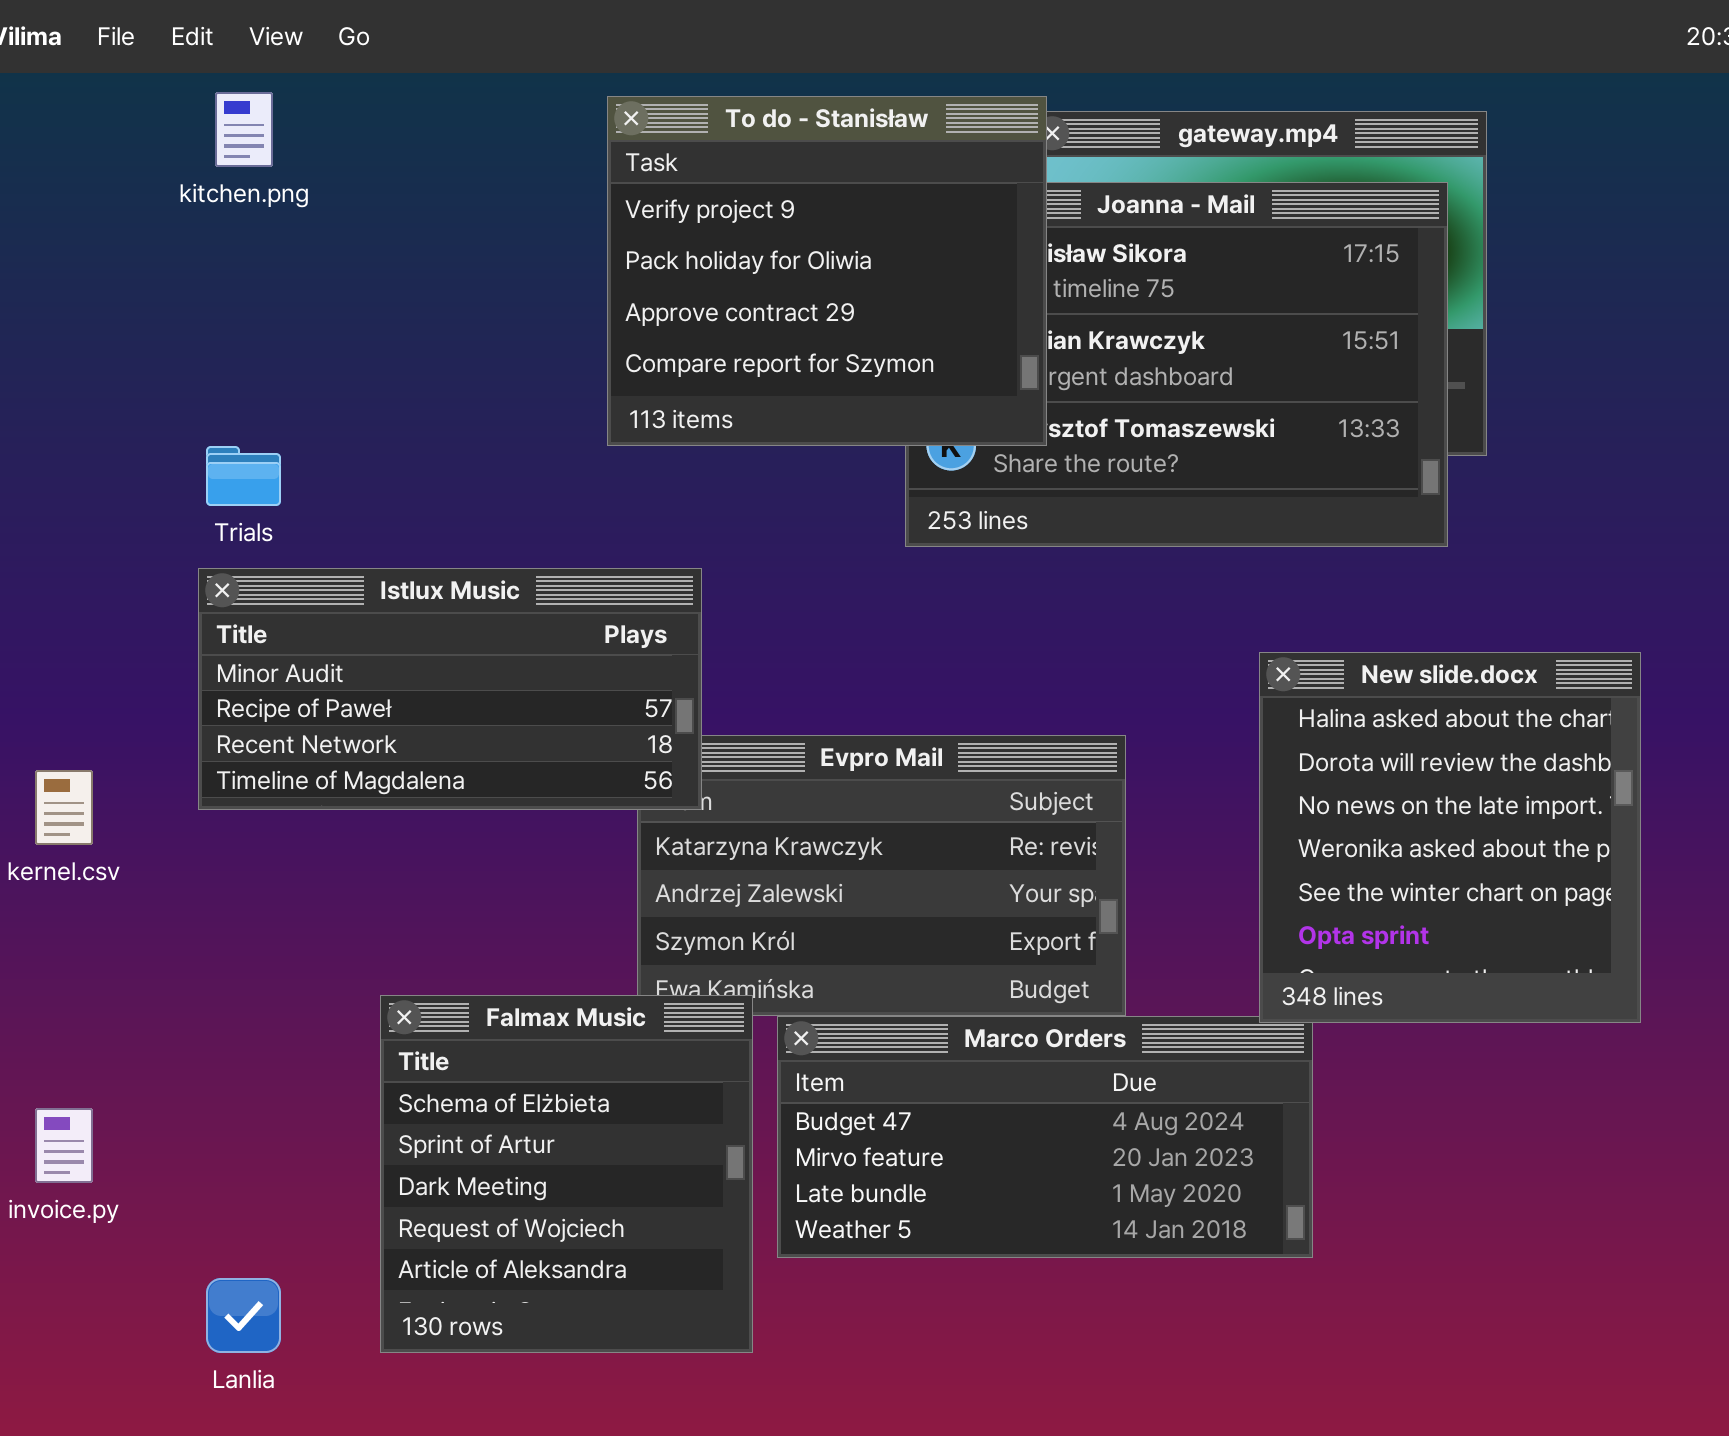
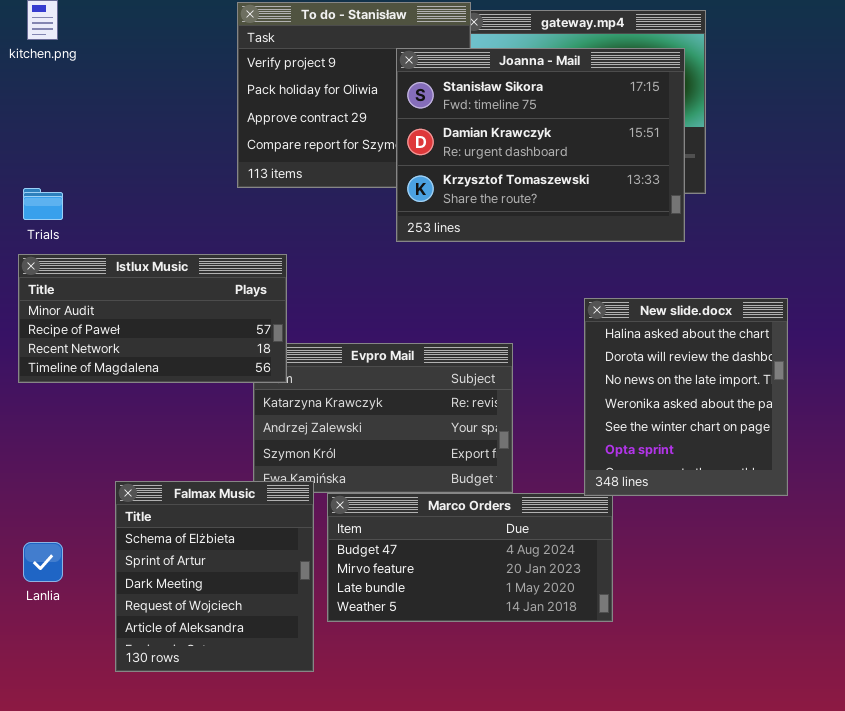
Joanna - Mail: [905,182,1448,547] -> [396,48,685,242], raised
Lanlia: [206,1278,281,1353] -> [23,542,63,582], moved

